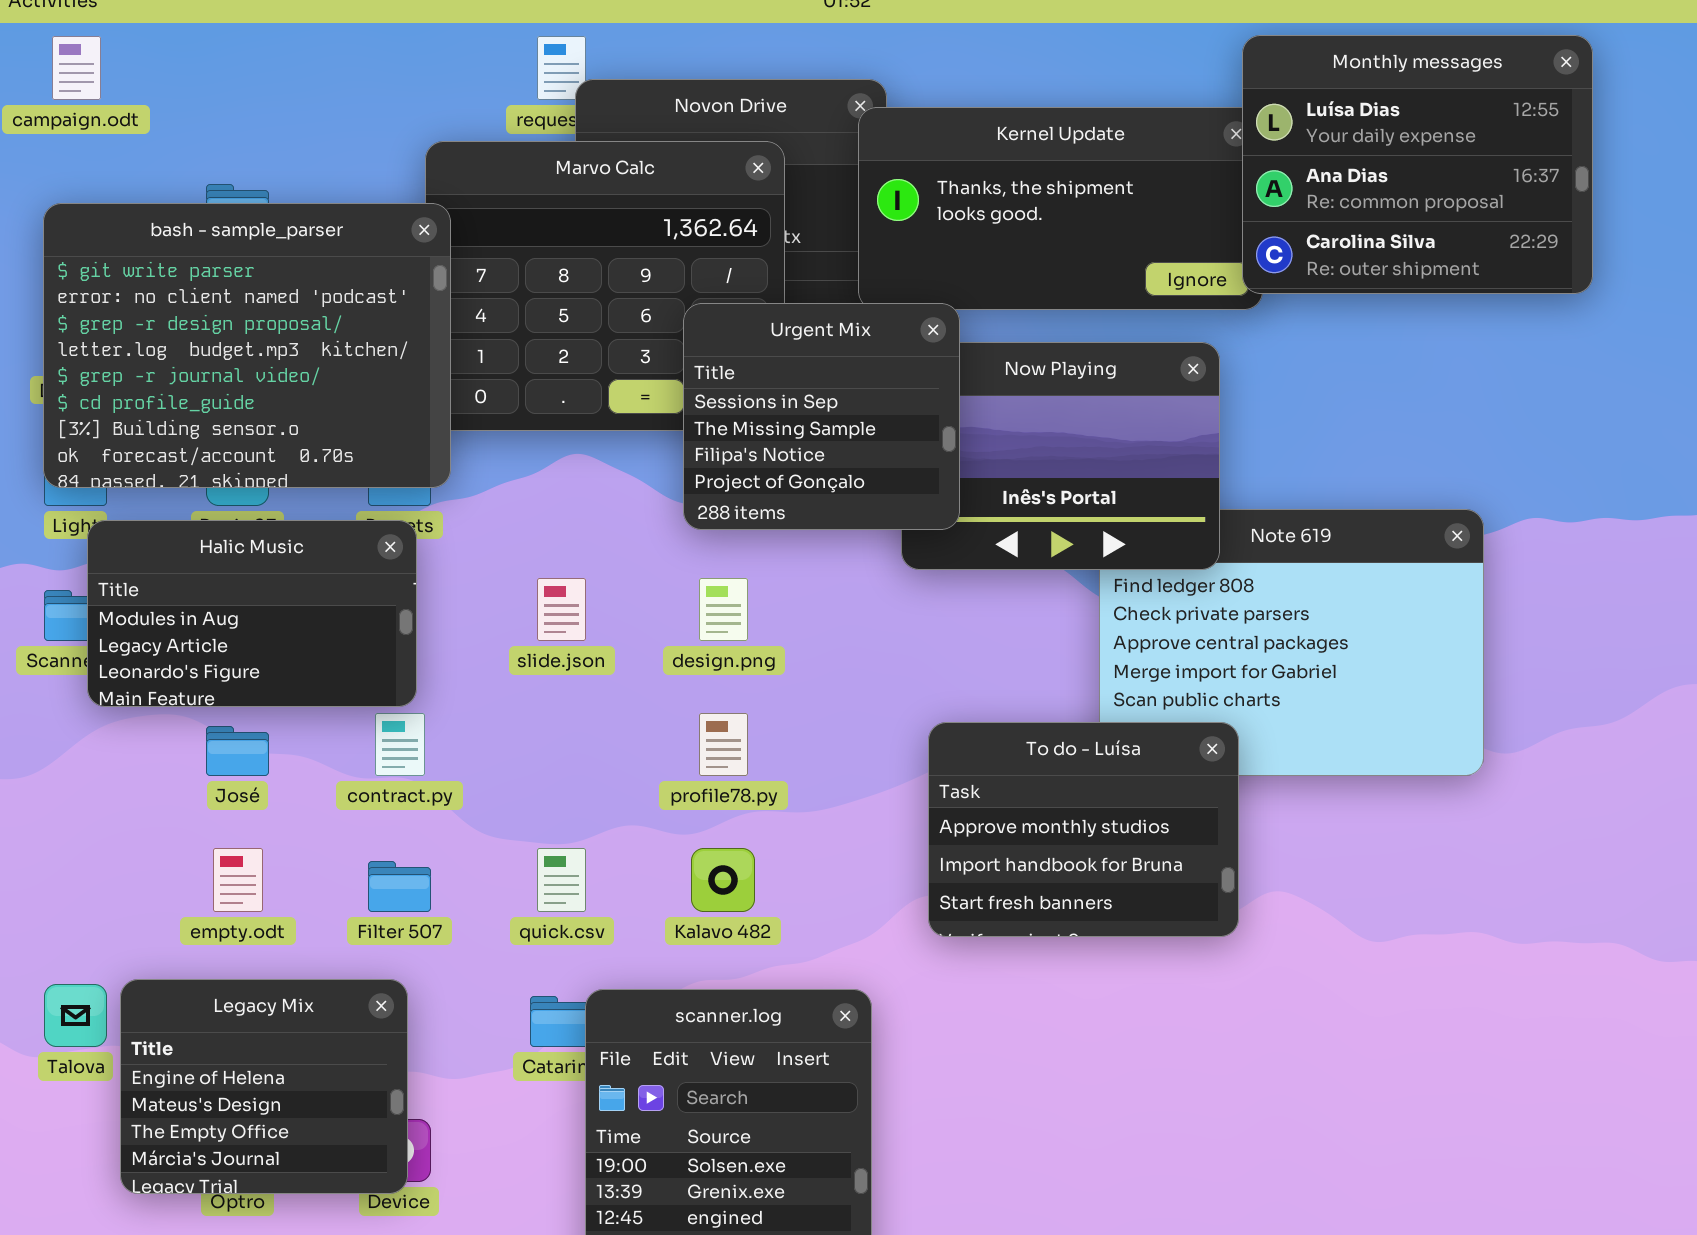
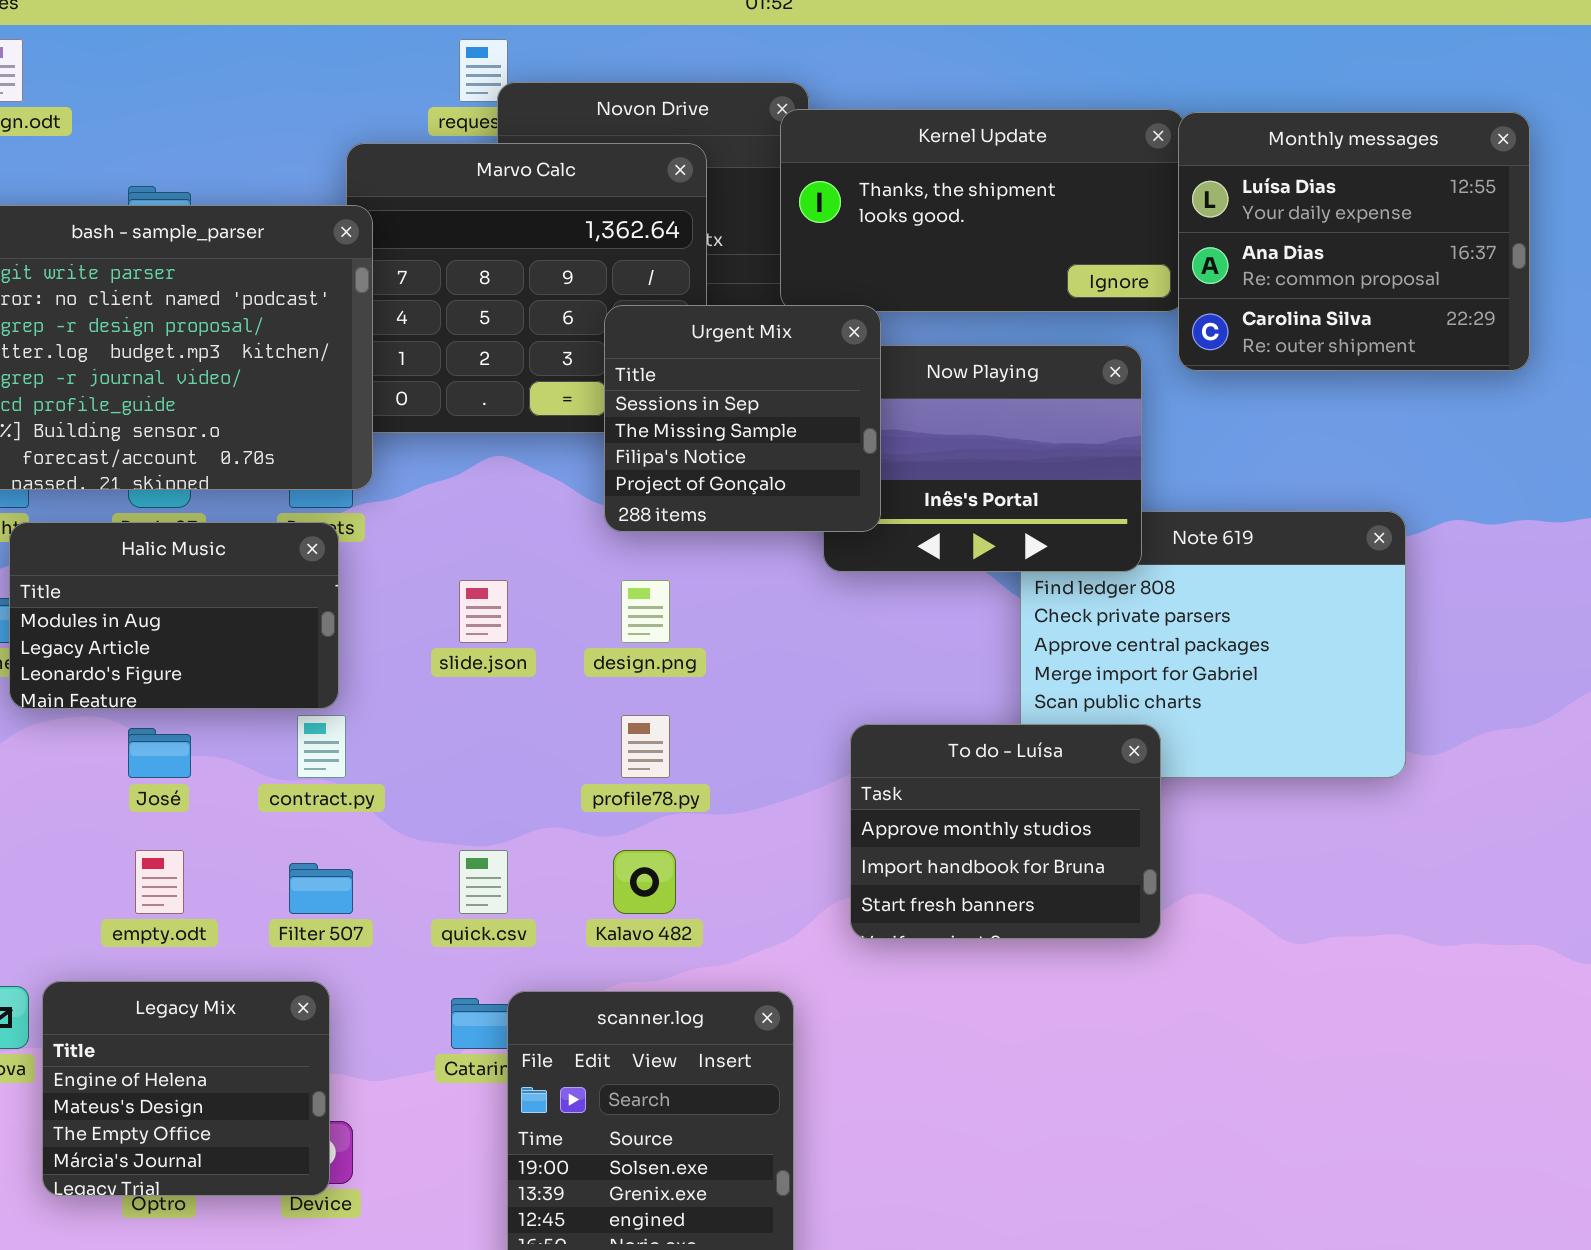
Monthly messages: [1242,35,1593,294] -> [1178,112,1530,371], moved

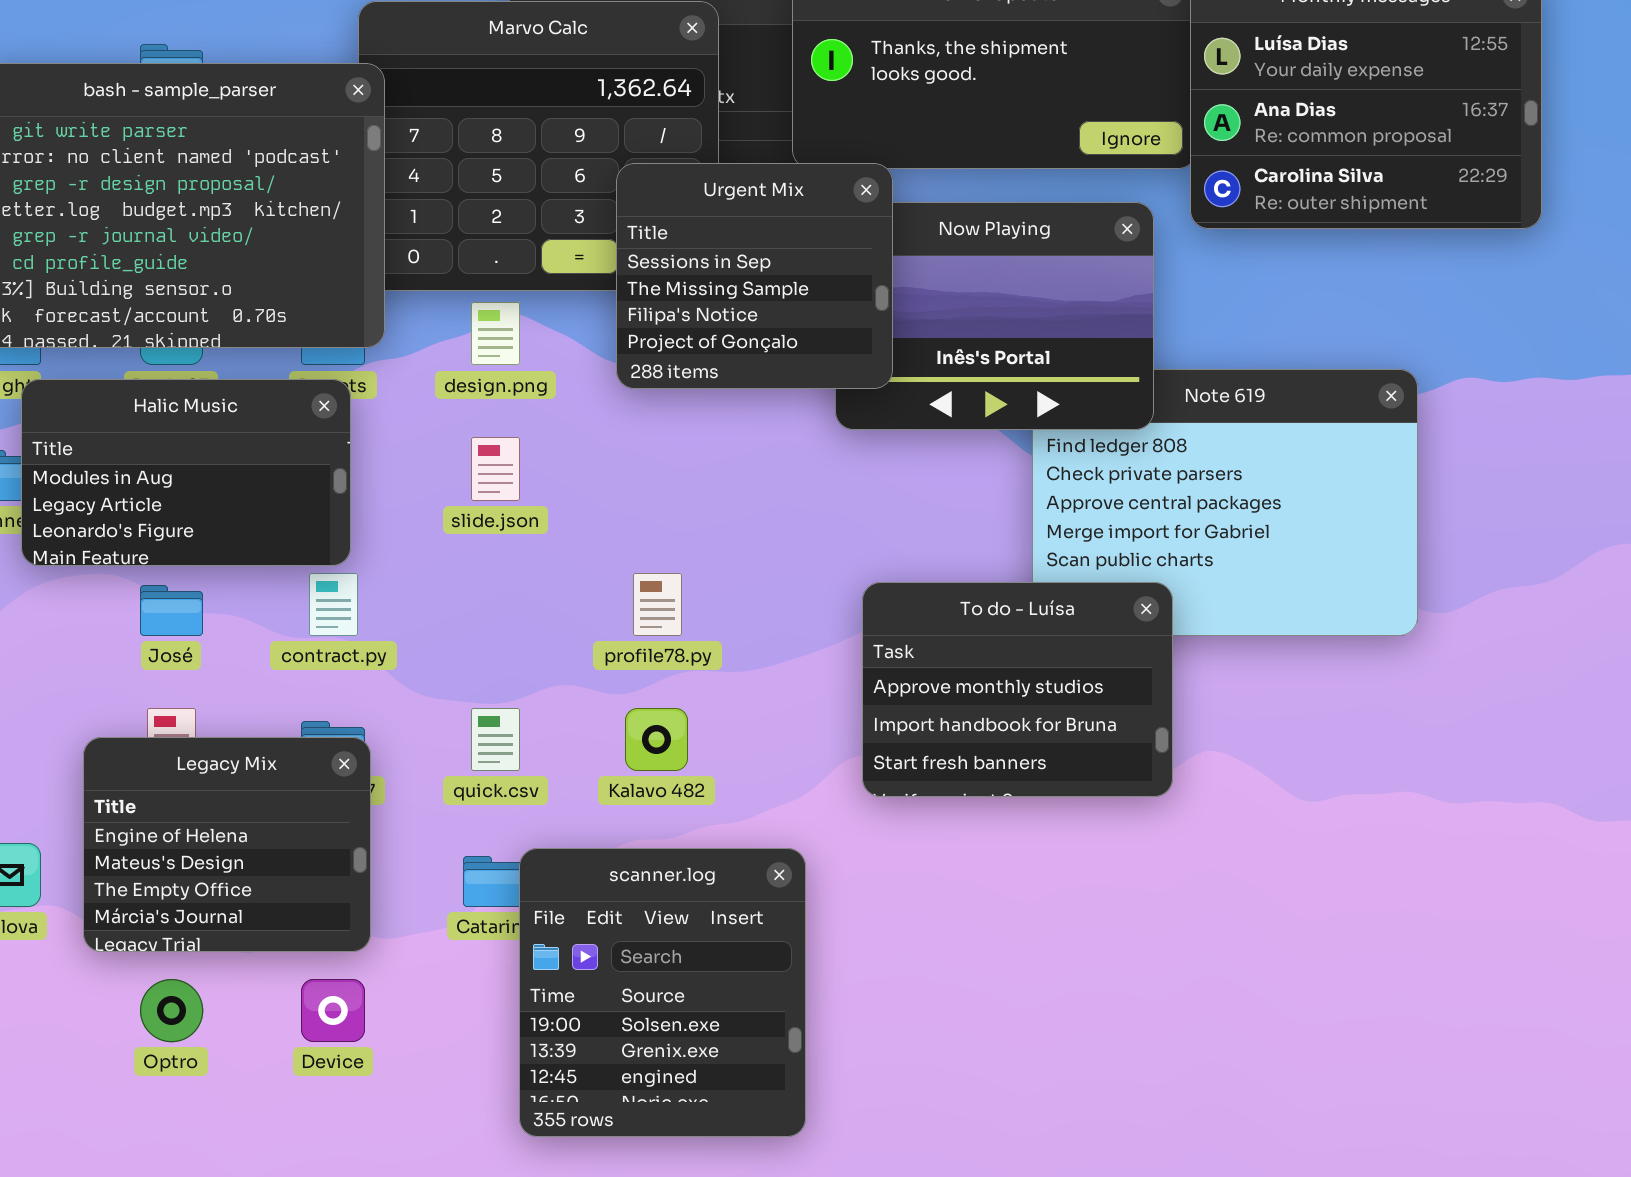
design.png: [621,580,670,643] -> [471,302,520,365], moved
Legacy Mix: [42,981,330,1196] -> [83,737,371,952], moved

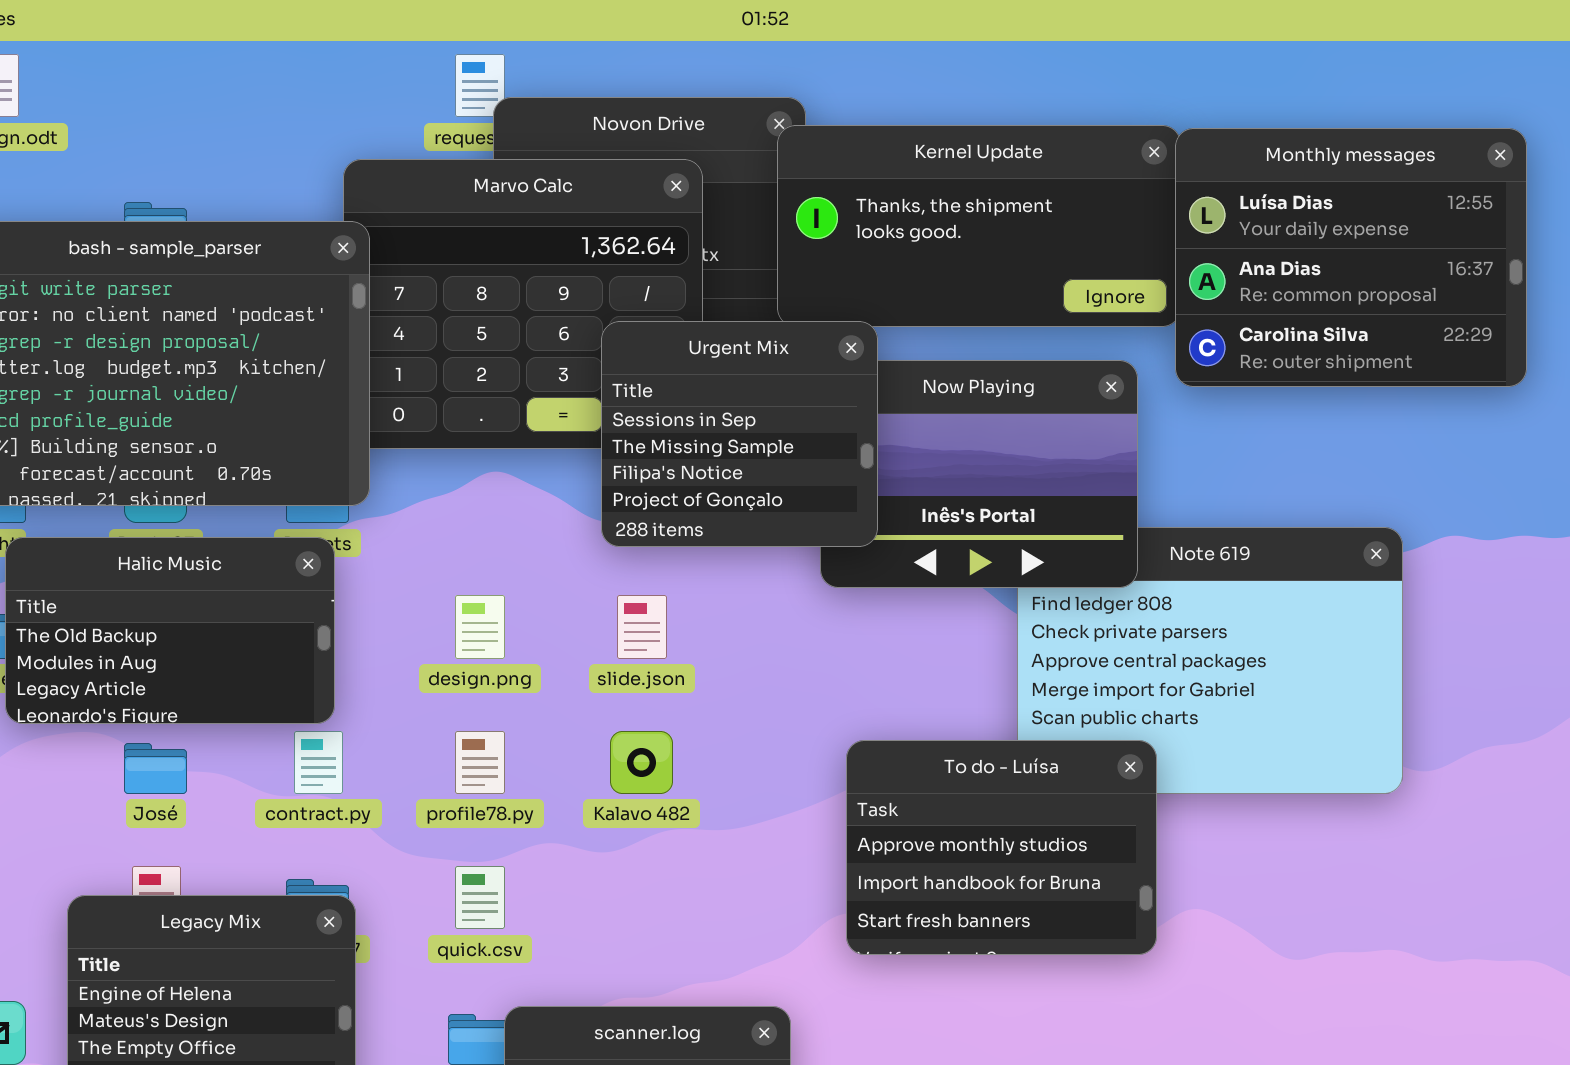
design.png: [471,302,520,365] -> [455,595,505,659], moved
Halic Music: [21,379,351,566] -> [5,537,335,724], scrolled up 1 row
slide.json: [471,437,520,501] -> [617,595,667,659], moved
profile78.py: [633,573,682,636] -> [455,731,505,794], moved
Kalavo 482: [625,708,688,771] -> [610,731,673,794], moved

